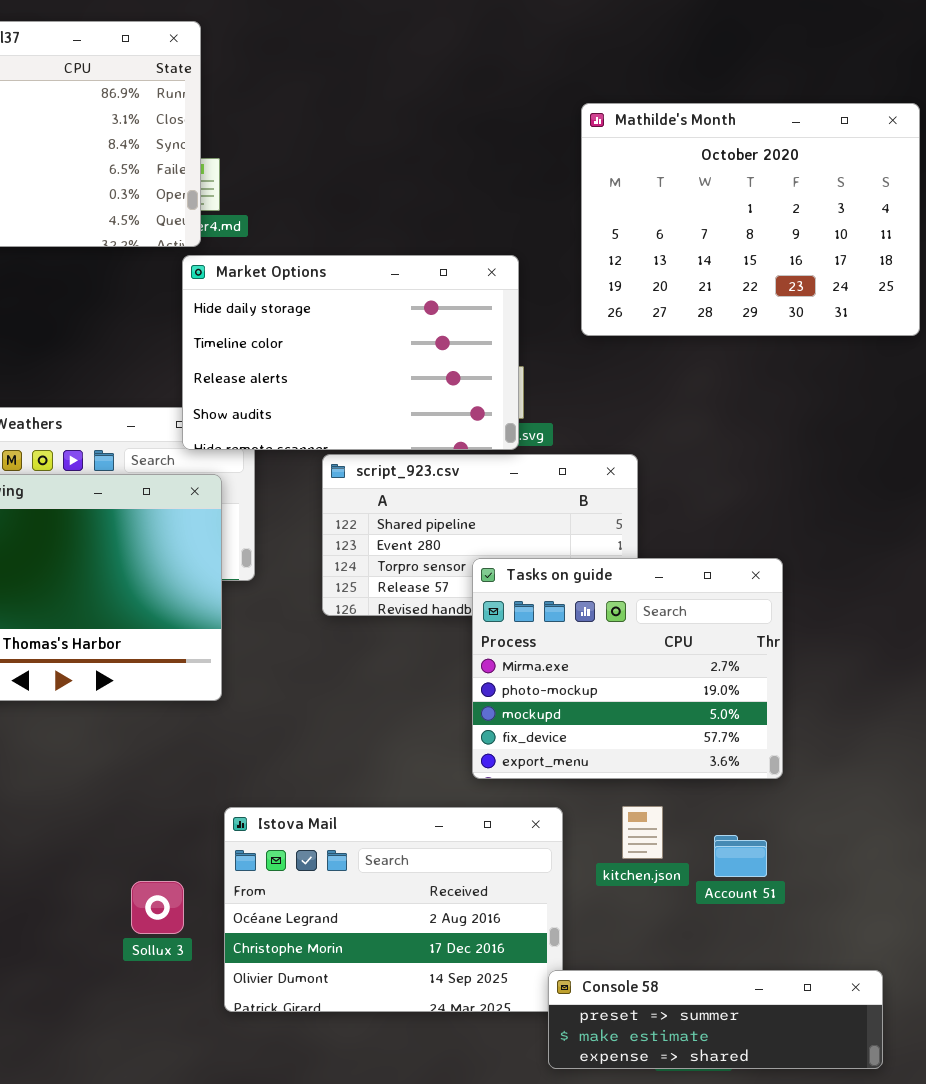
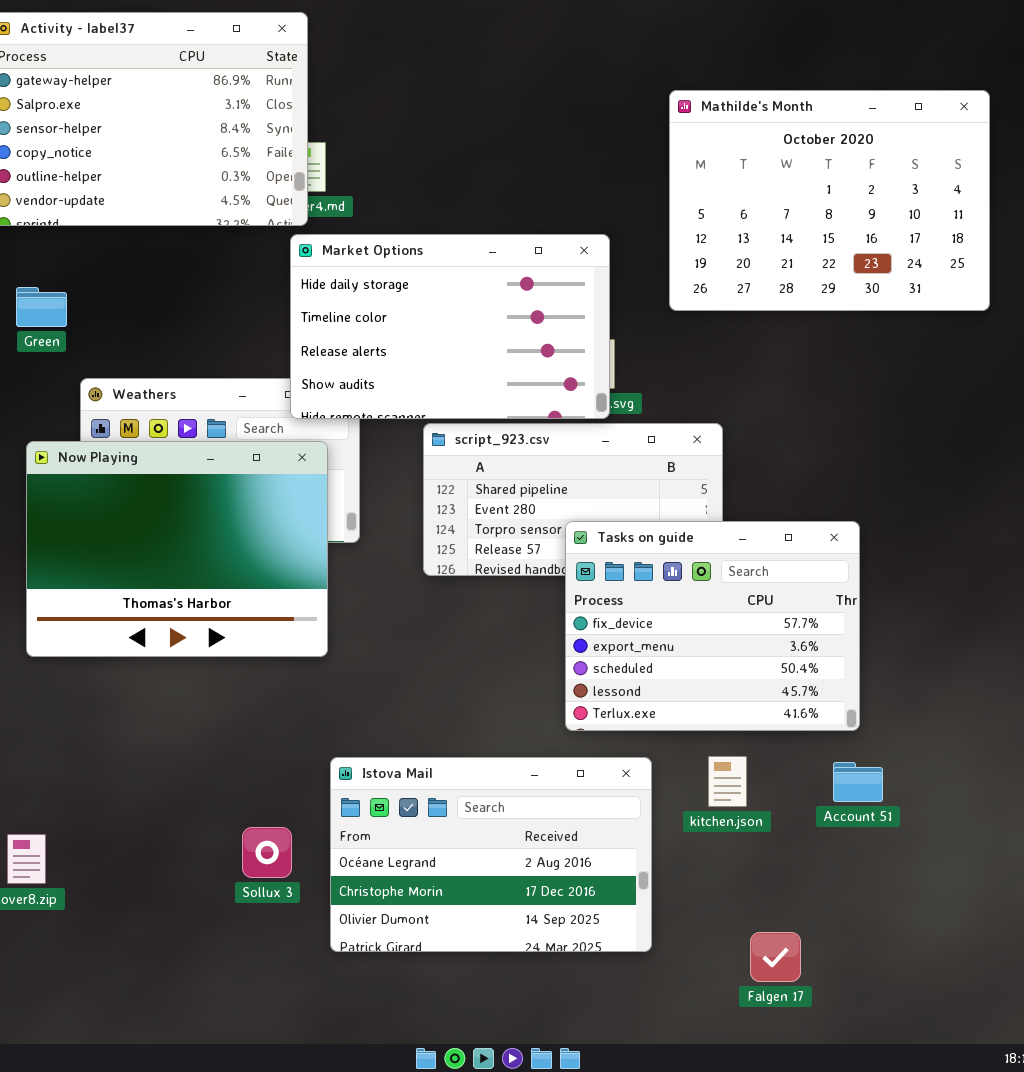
Tasks on guide: [472,558,783,779] -> [565,521,860,731], scrolled down 3 rows
Account 51: [714,835,767,877] -> [833,762,883,802], moved
Console 58: [548,970,883,1069] -> none, closed

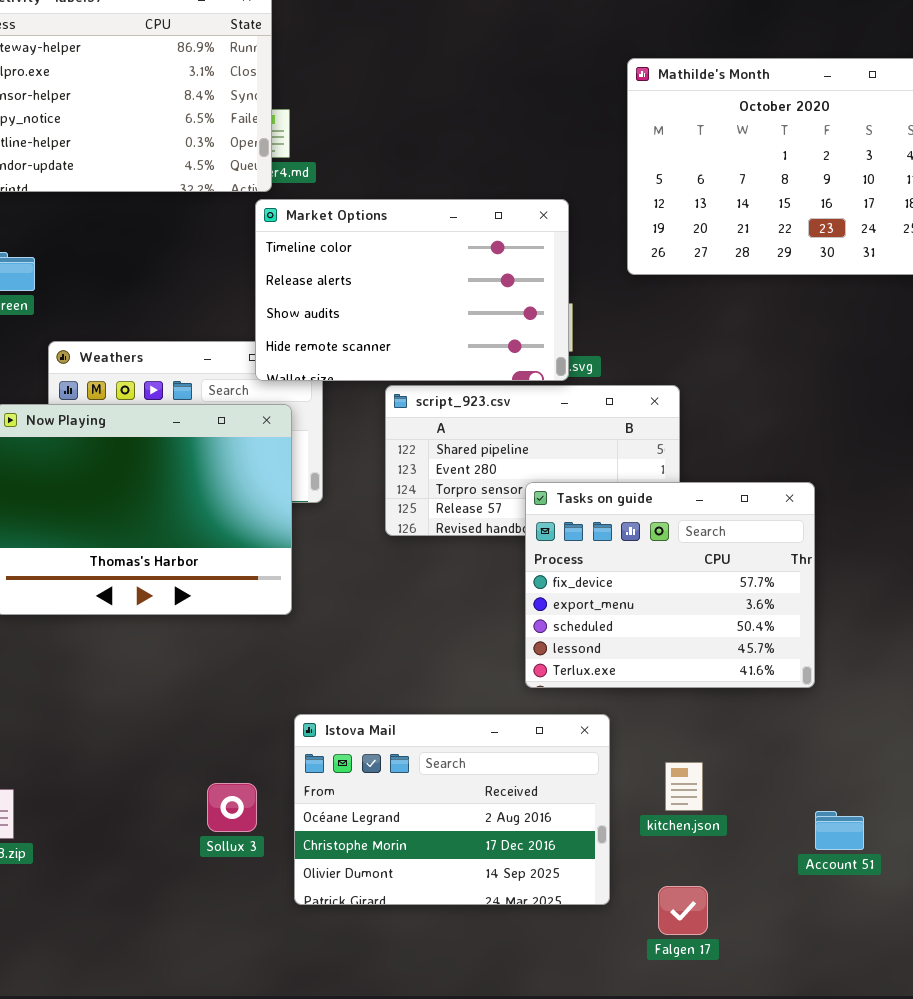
Market Options: [290,234,610,419] -> [255,199,569,381], scrolled down 1 row
kitchen.json: [708,756,747,807] -> [665,762,703,811], moved
Account 51: [833,762,883,802] -> [815,811,864,850], moved
Falgen 17: [750,932,801,982] -> [658,886,708,935], moved

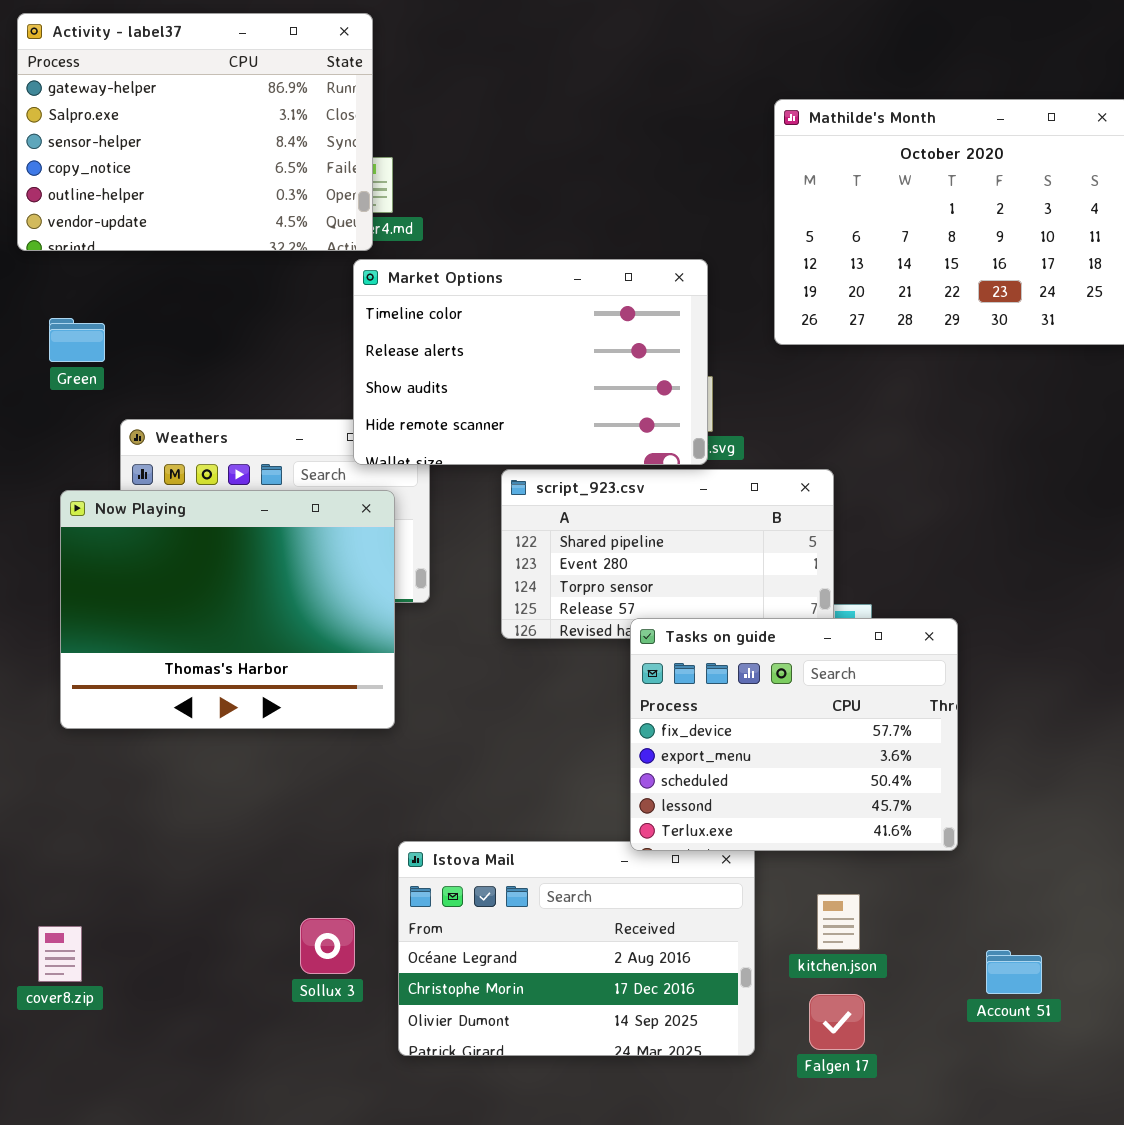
Tasks on guide: [525,482,815,688] -> [630,618,958,851], moved
Falgen 17: [658,886,708,935] -> [809,994,865,1050], moved

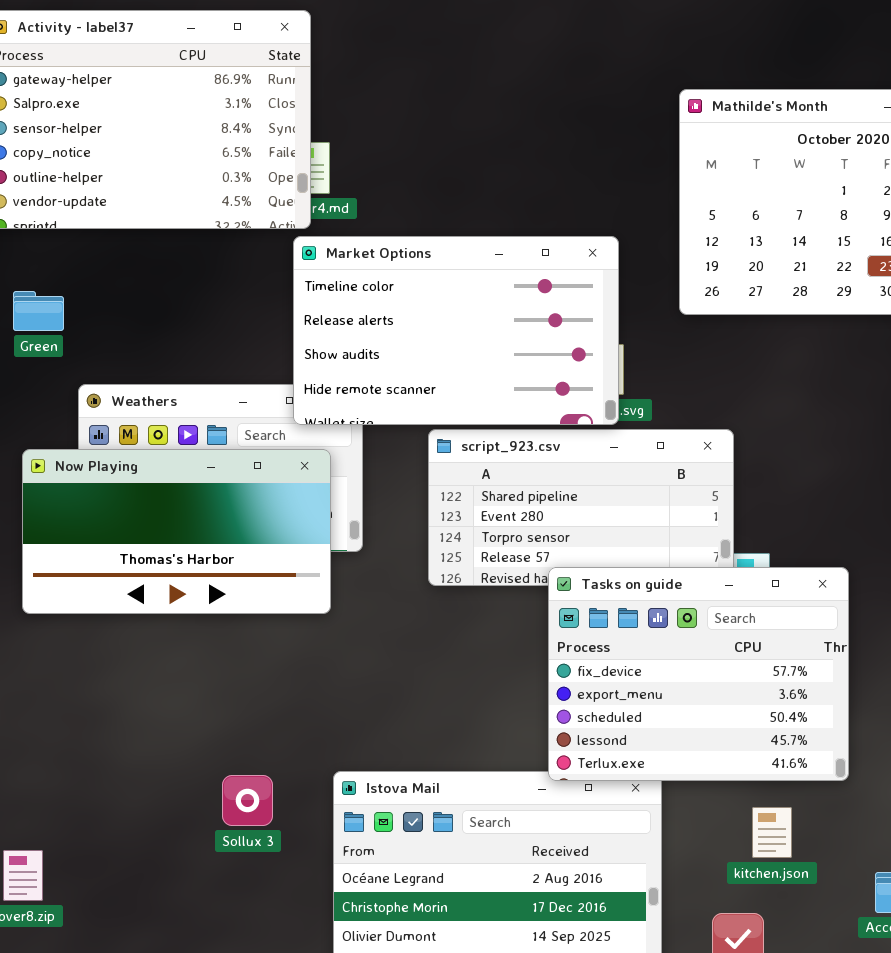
Now Playing: [60,490,395,729] -> [22,449,331,614], resized
kitchen.json: [817,894,860,950] -> [752,807,792,858], moved
Sollux 3: [300,918,355,974] -> [222,775,273,826], moved

